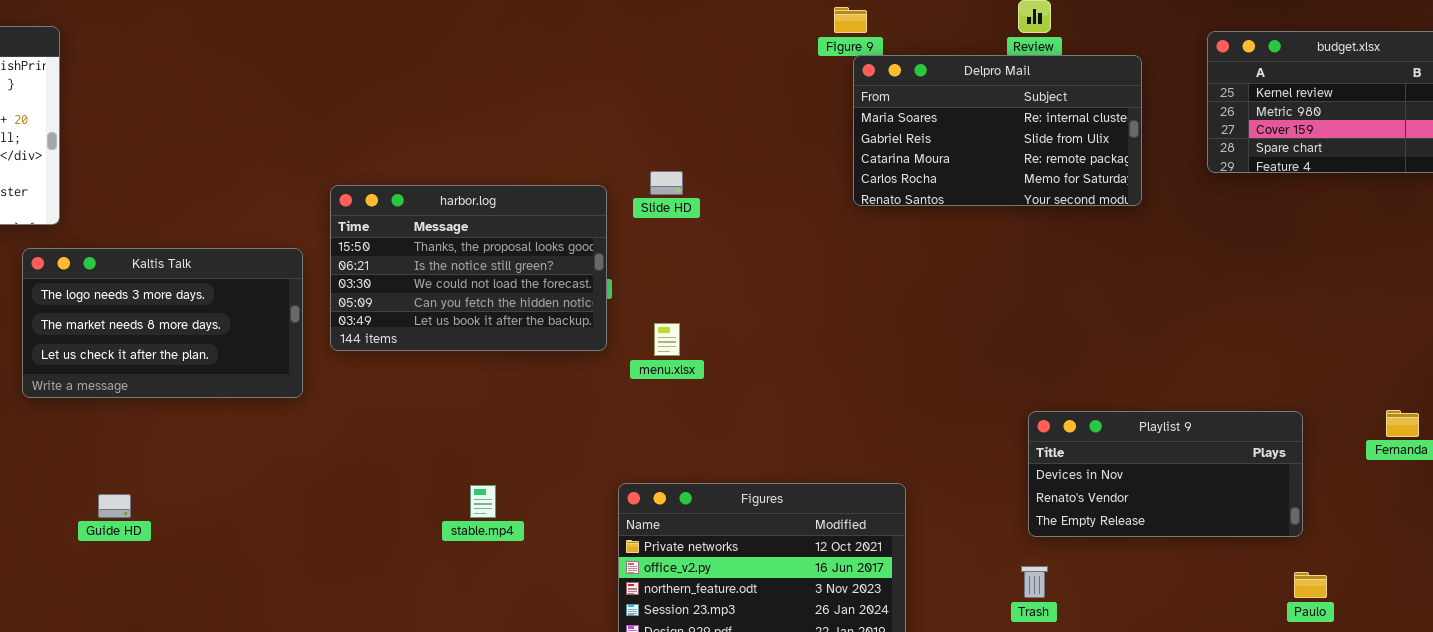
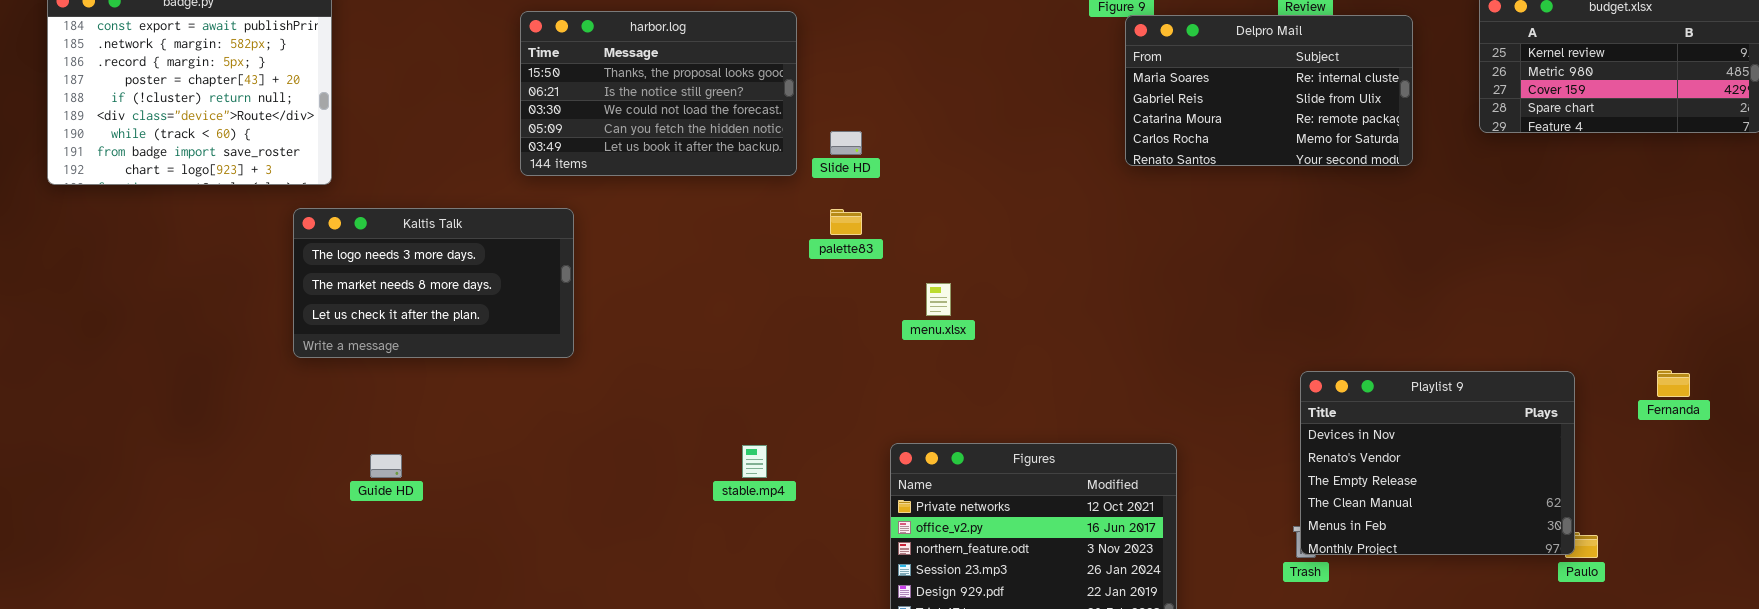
Slide HD: [650,171,683,195] -> [830,131,862,155], moved
harbor.log: [330,185,607,351] -> [520,11,797,176], moved
Playlist 9: [1028,411,1303,537] -> [1300,371,1575,555], resized

